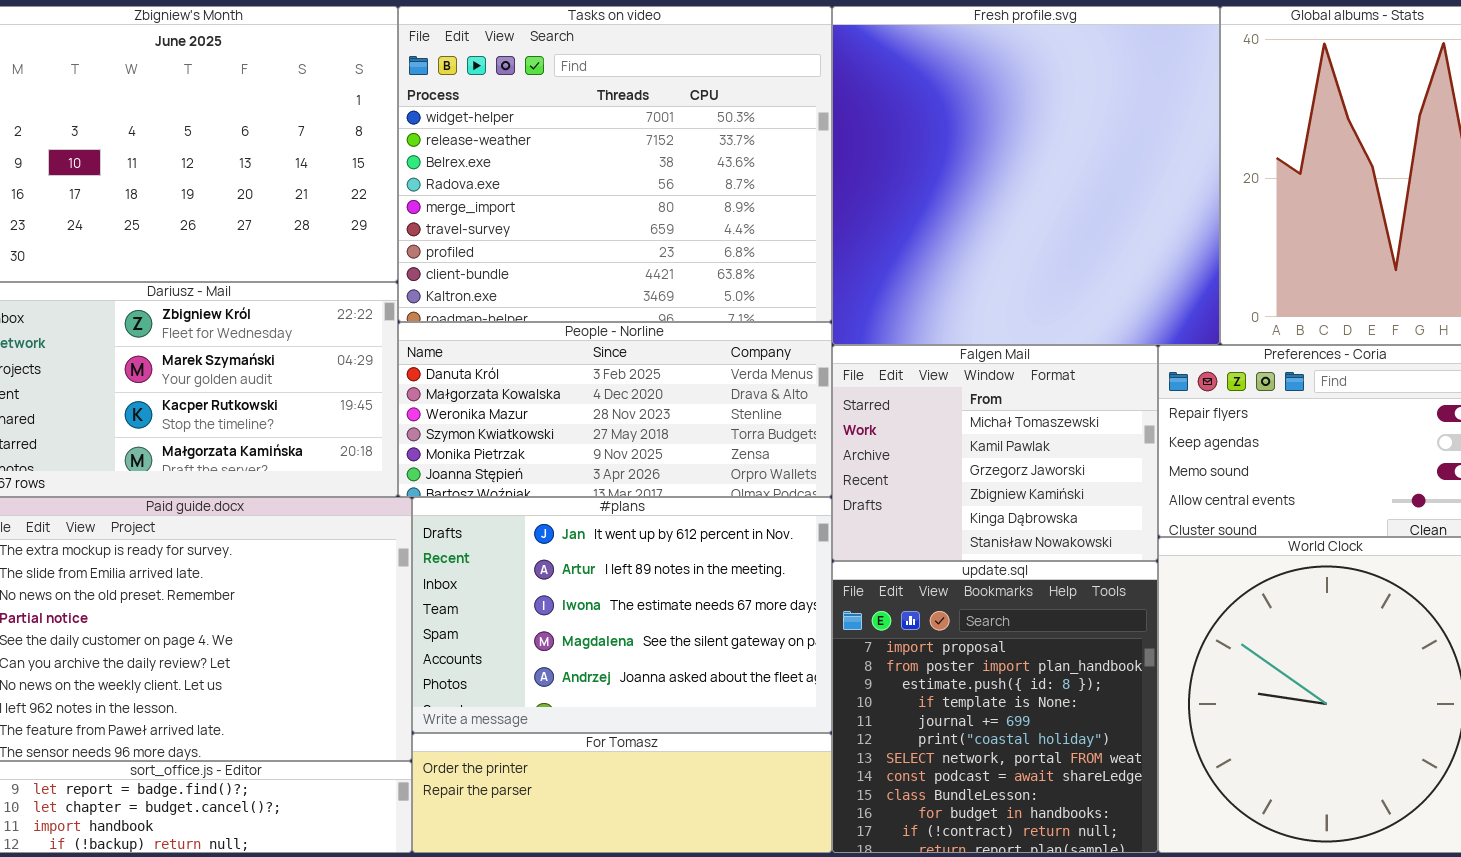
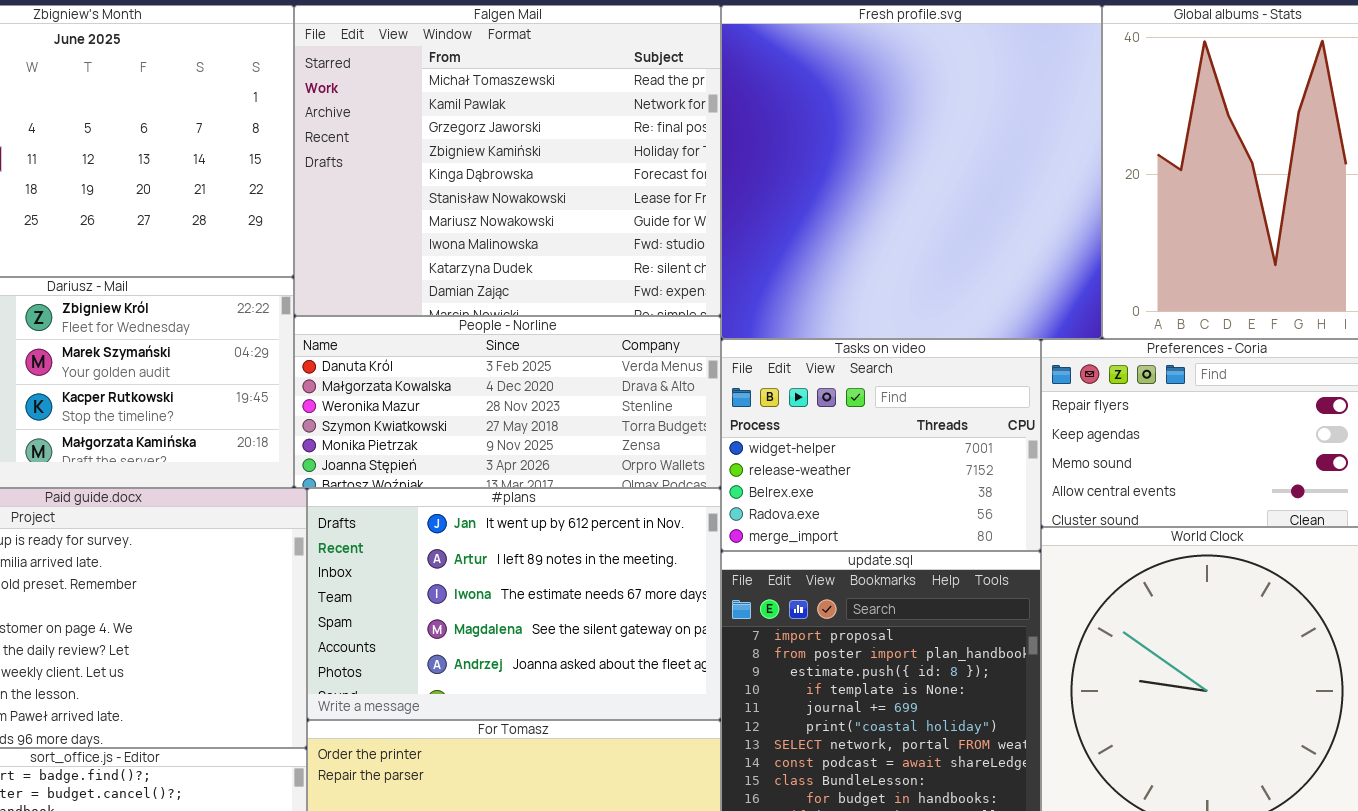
Tasks on video: [398,6,832,322] -> [721,339,1041,551], moved, resized
Falgen Mail: [832,345,1158,561] -> [294,5,721,316], moved, resized

